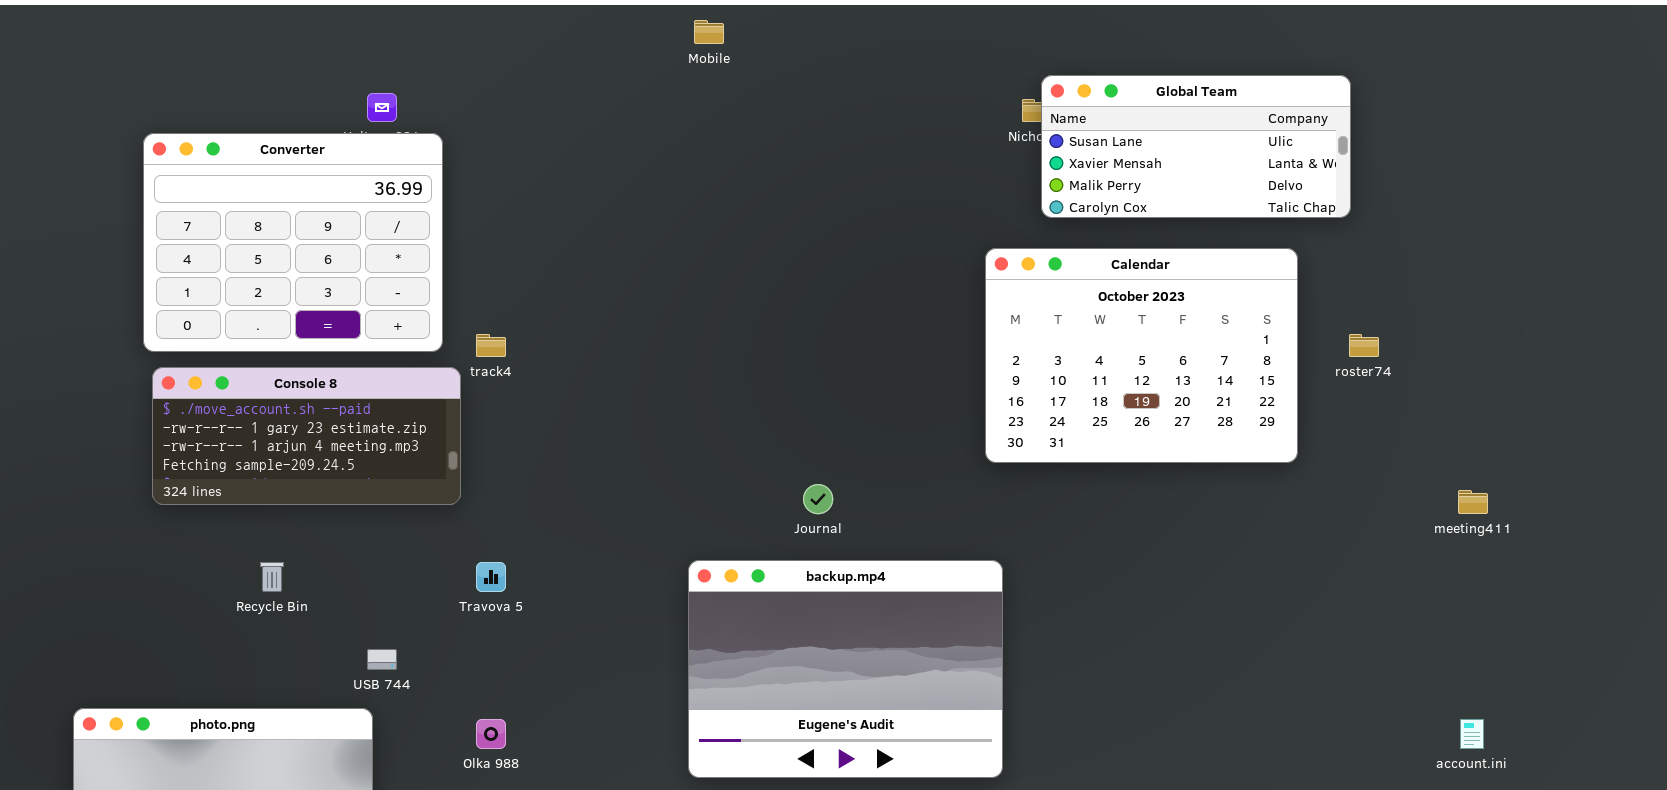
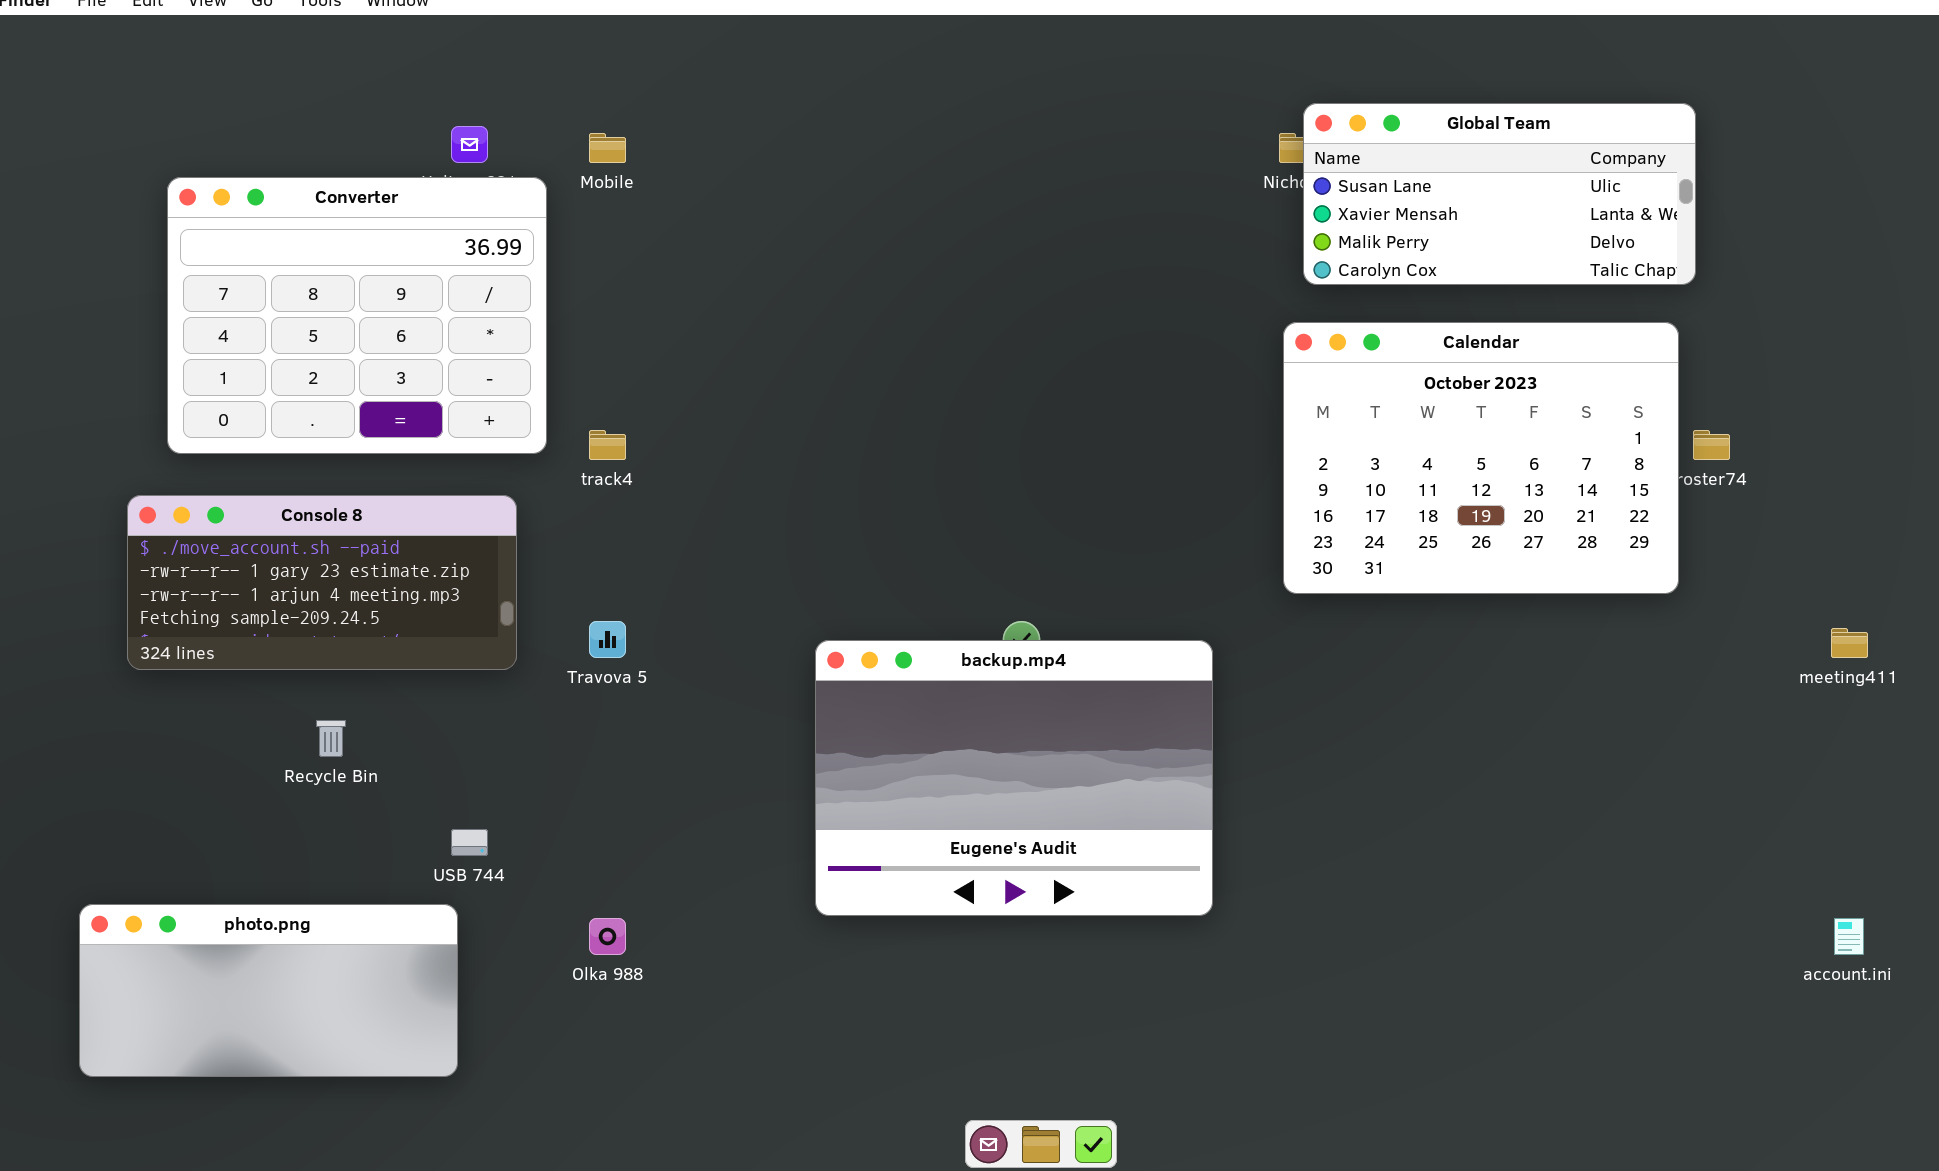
Mobile: [694,20,724,44] -> [589,133,626,163], moved
Calendar: [985,248,1298,463] -> [1283,322,1679,594], moved
Console 8: [152,367,461,505] -> [127,495,517,670], moved
backup.mp4: [688,560,1003,778] -> [815,640,1213,916], moved
Travova 5: [476,562,506,592] -> [589,621,626,658], moved

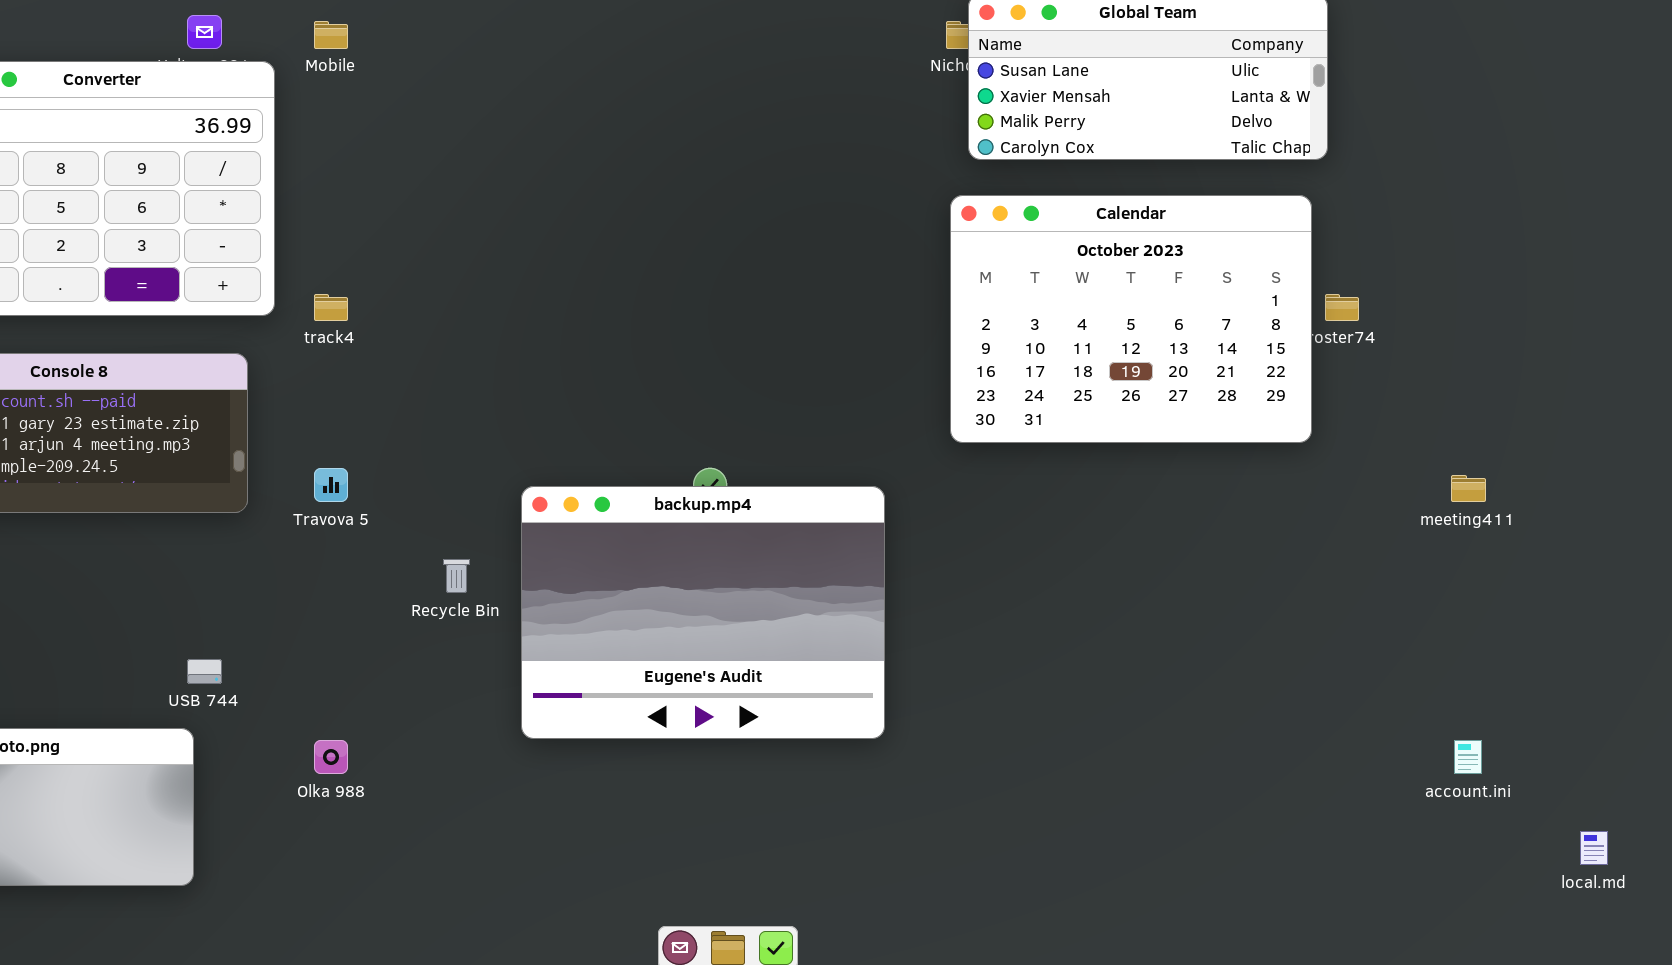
Recycle Bin: [316,720,346,757] -> [443,559,470,593], moved

